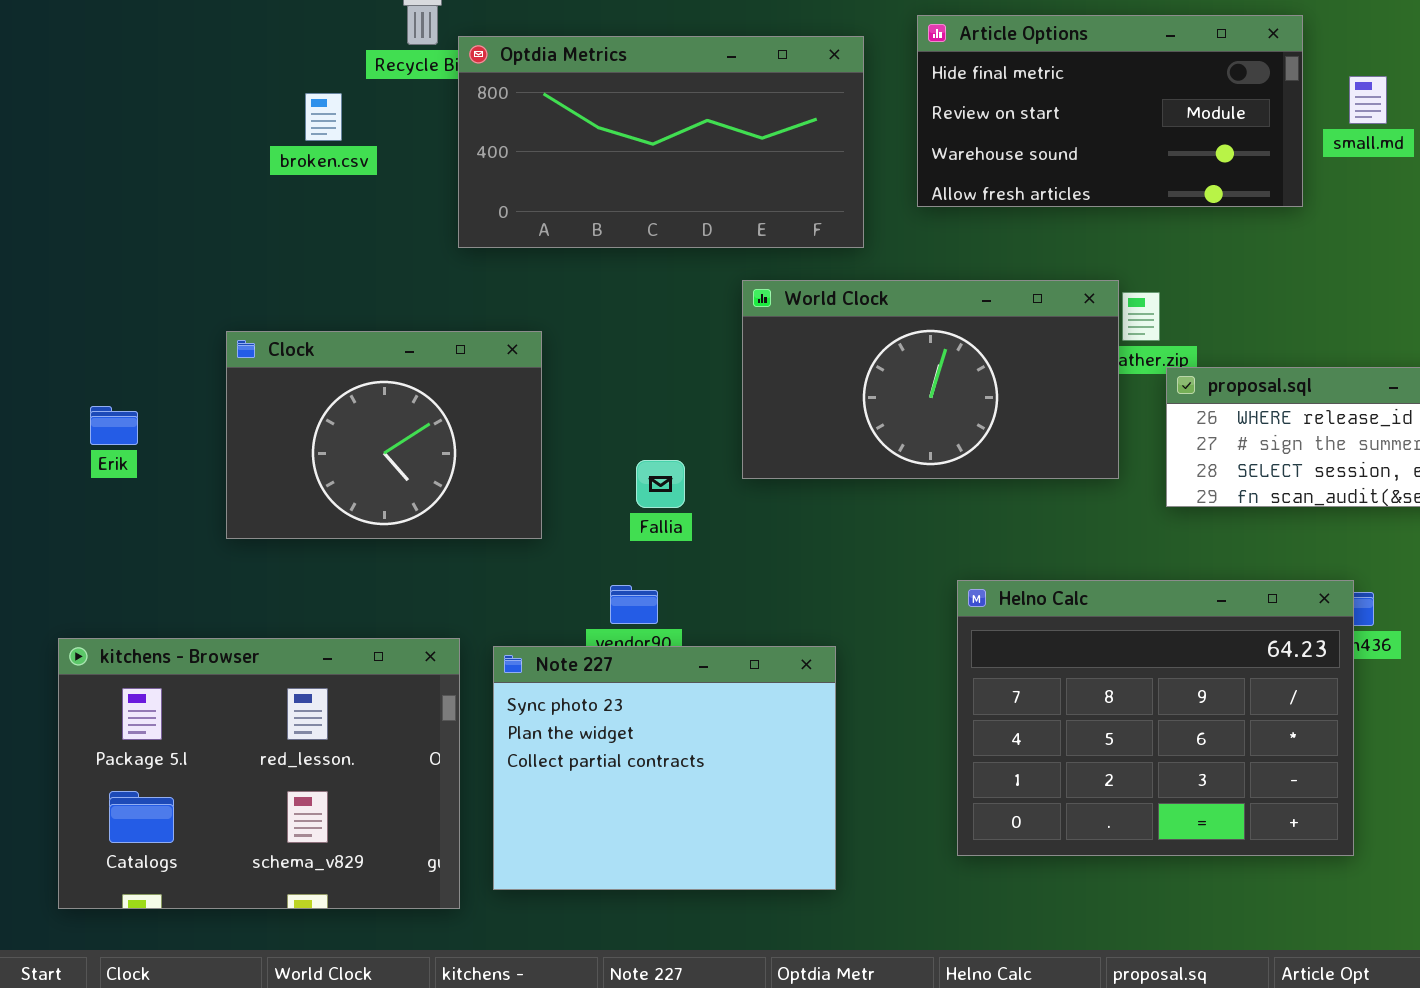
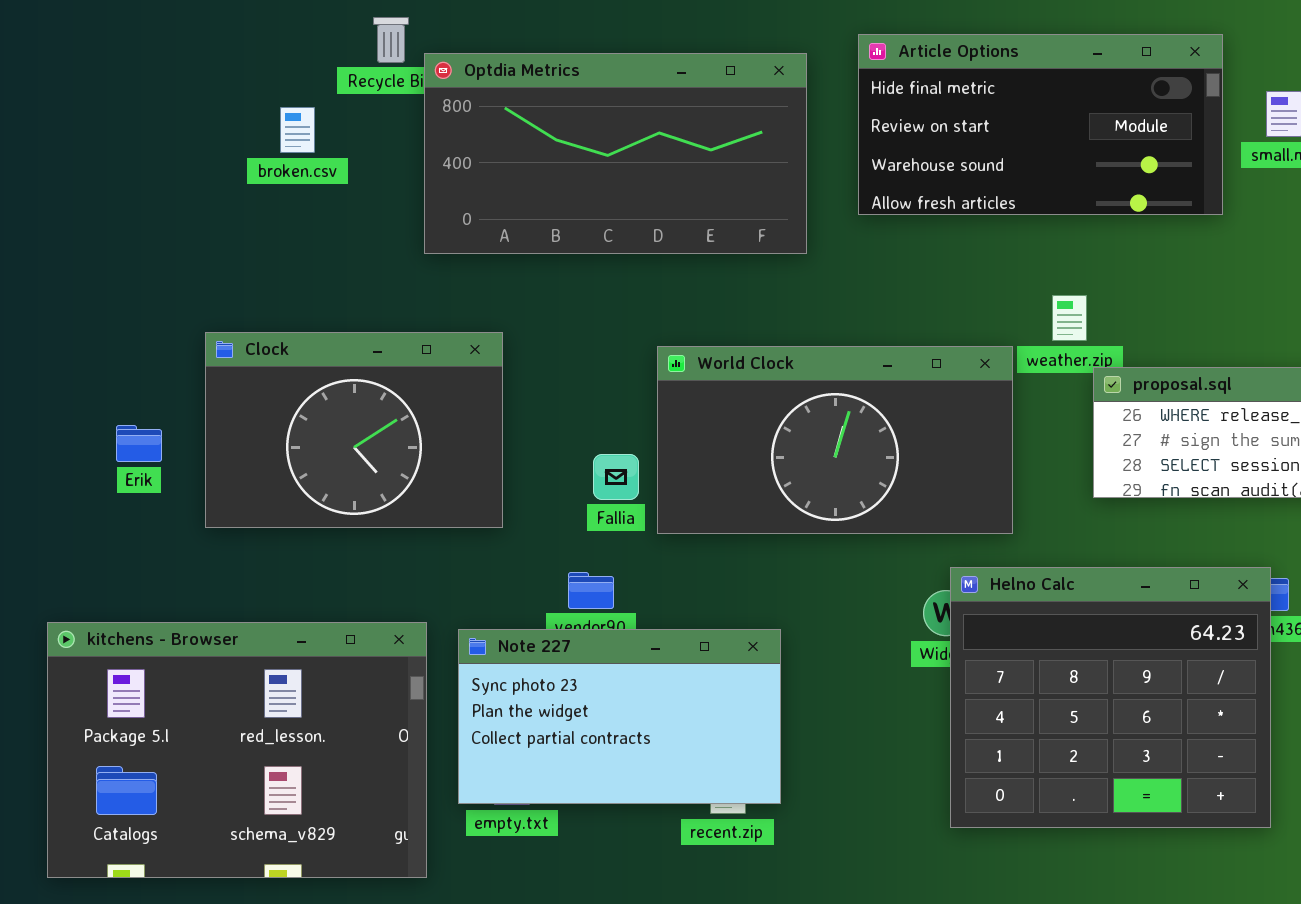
World Clock: [742,280,1119,479] -> [657,346,1013,534], moved
Erik: [90,406,138,445] -> [116,425,162,462], moved
Helno Calc: [957,580,1354,856] -> [950,567,1271,828], resized
Note 227: [493,646,836,890] -> [458,629,781,804], resized

